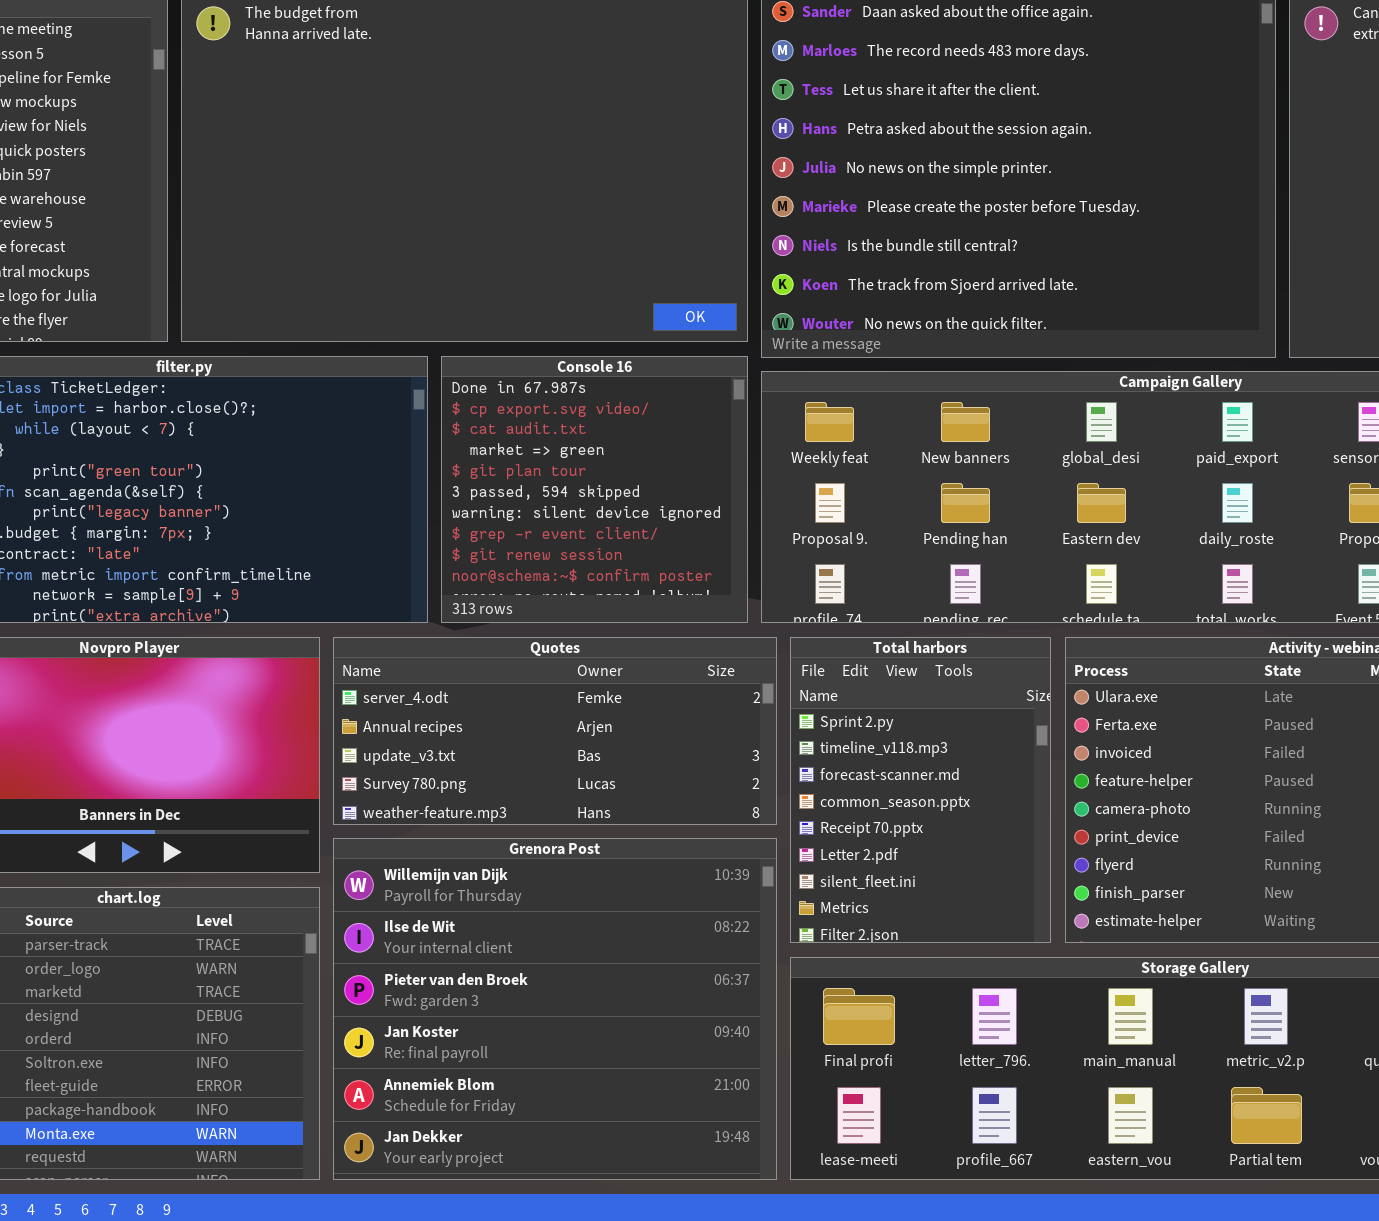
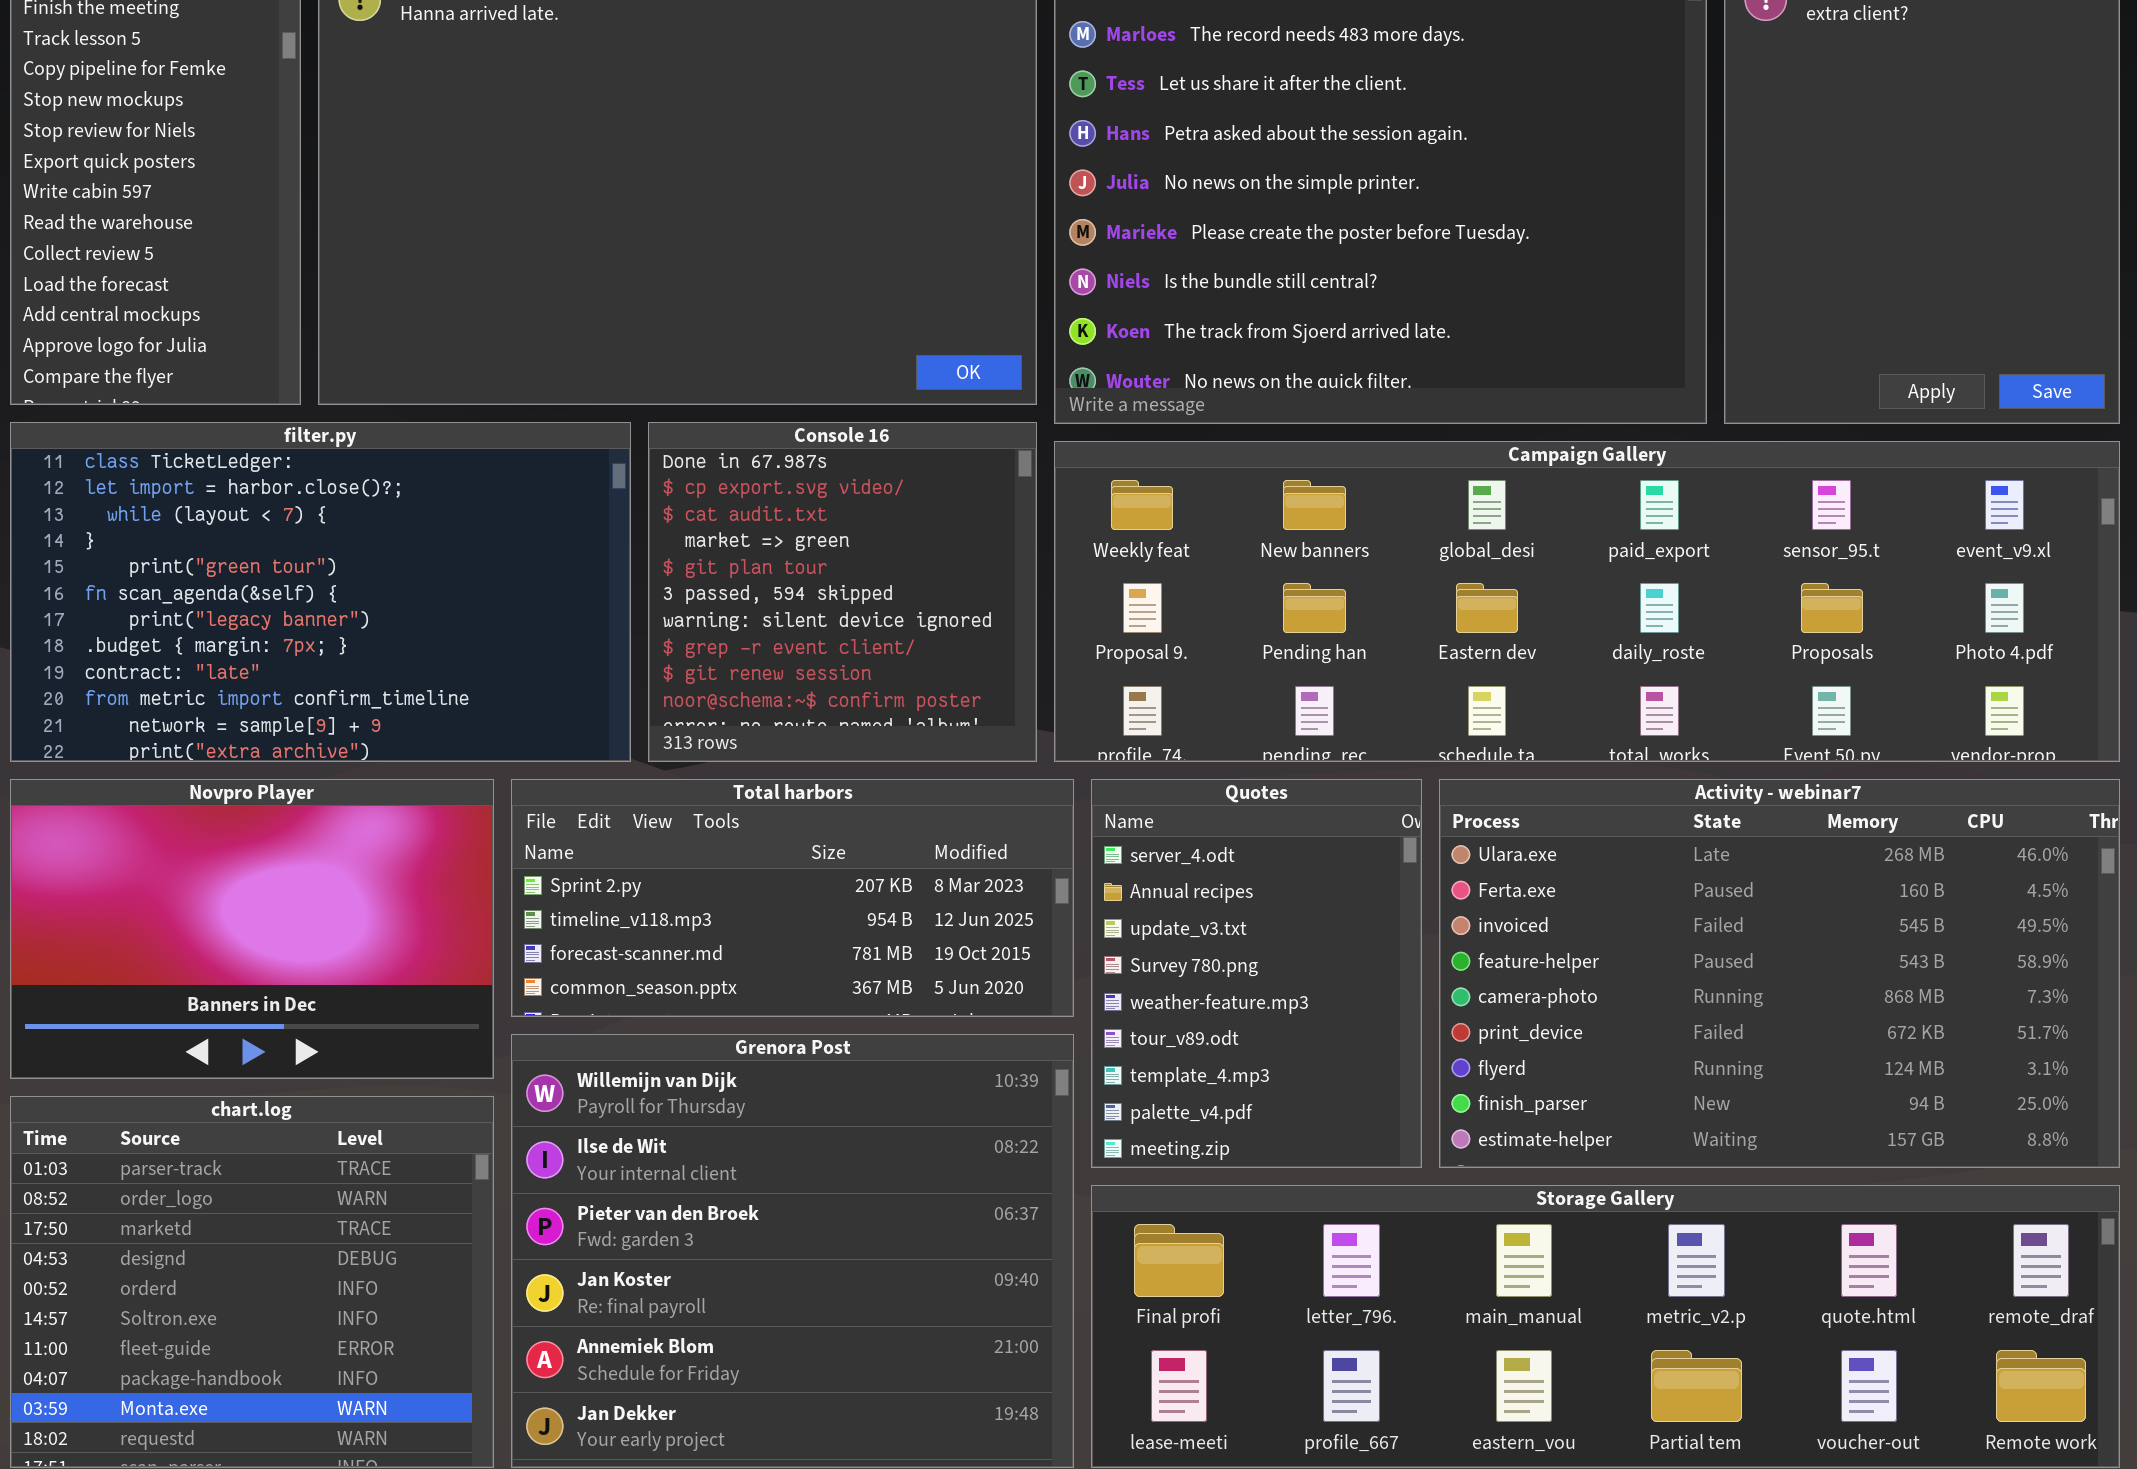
Quotes: [333,637,777,825] -> [1091,779,1422,1168], moved, resized
Total harbors: [790,637,1051,943] -> [511,779,1074,1017], moved, resized

